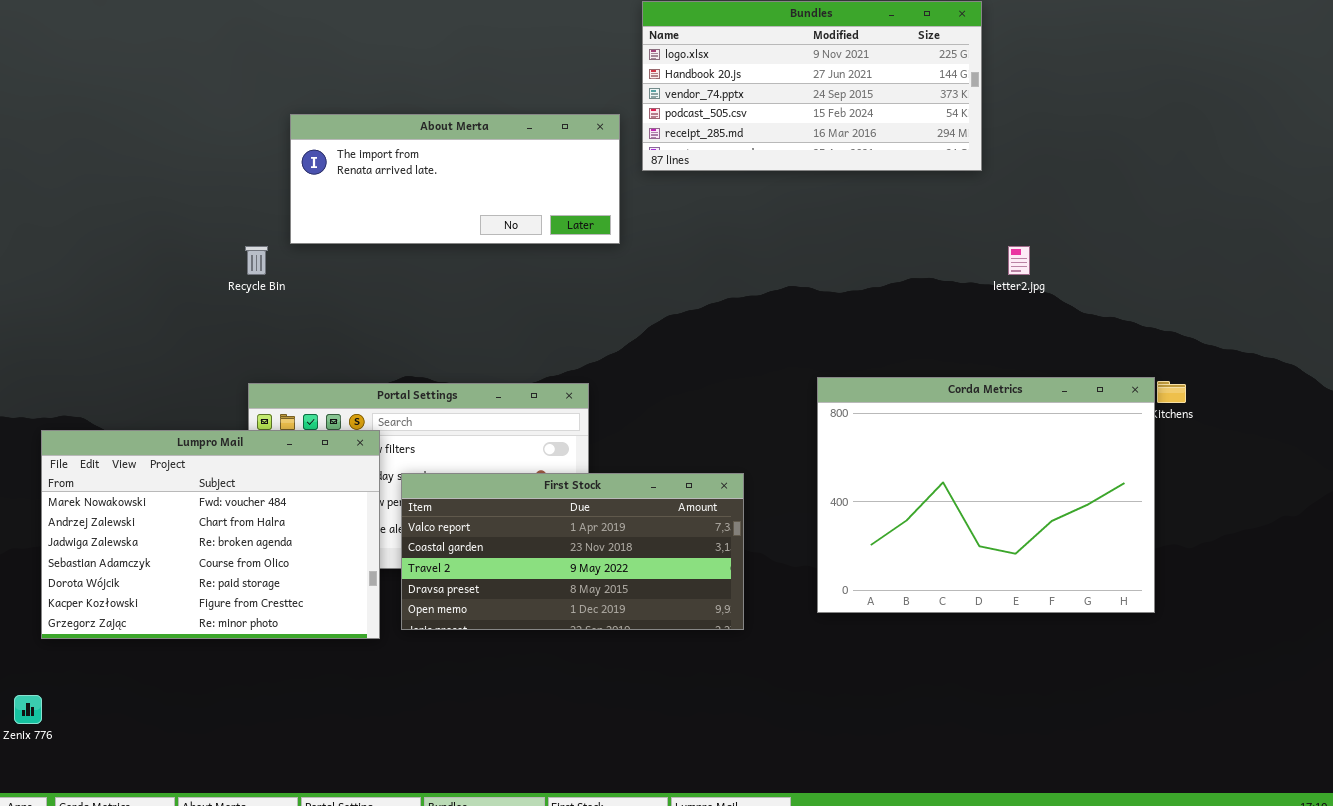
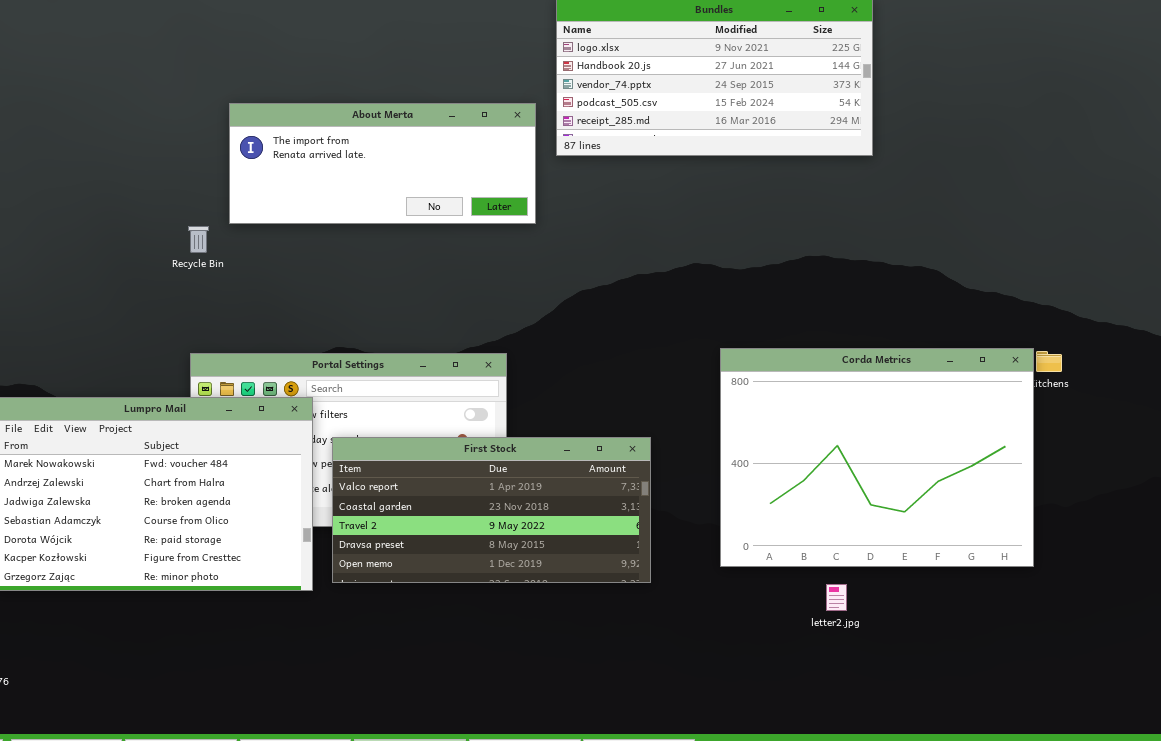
letter2.jpg: [1008,246,1030,275] -> [826,584,847,611], moved

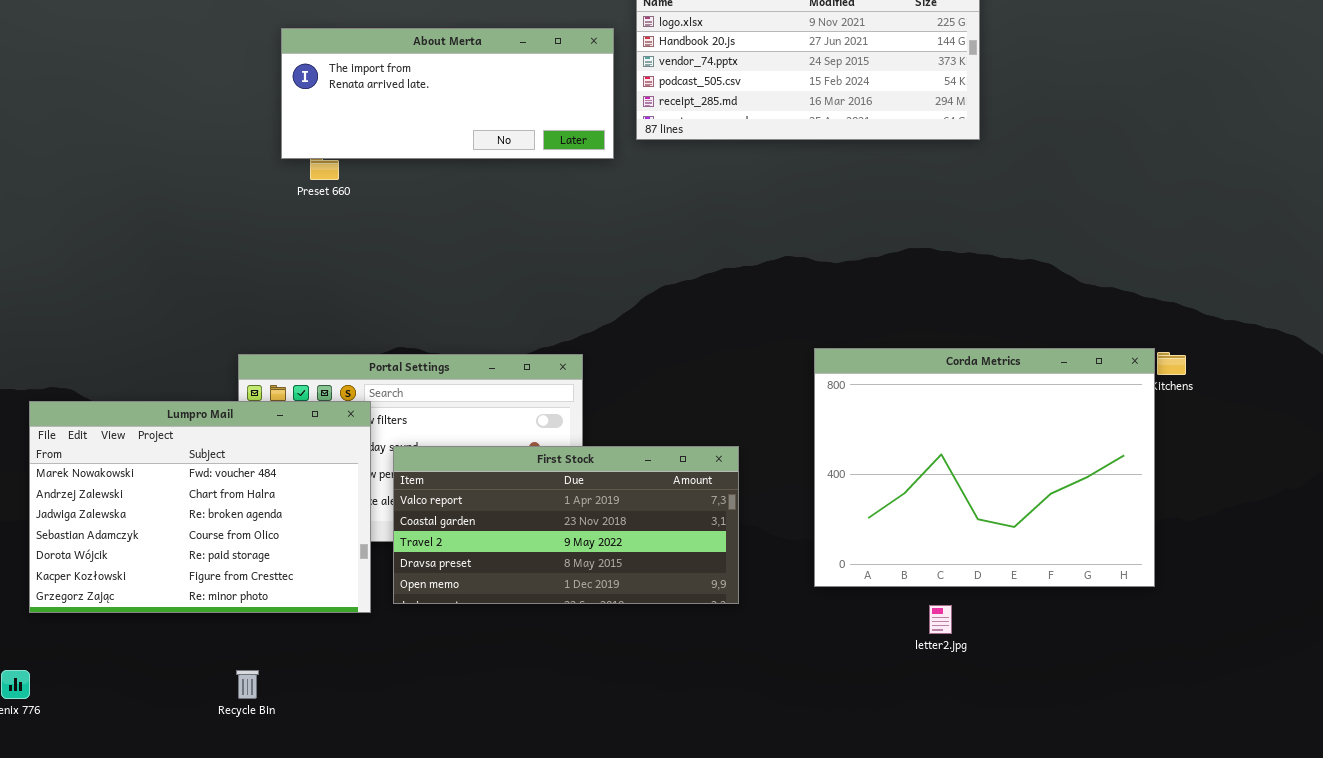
About Merta: [229,103,536,224] -> [281,28,614,159], moved
Recycle Bin: [188,226,209,253] -> [236,670,259,699], moved

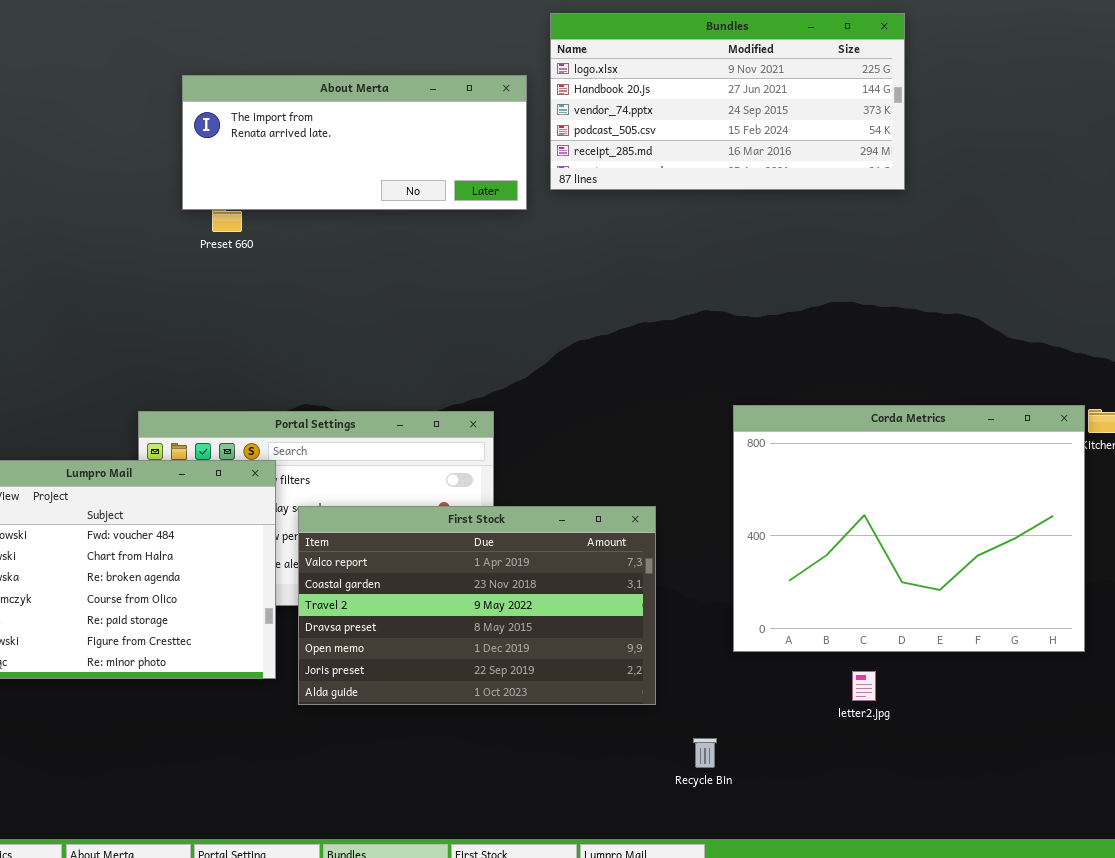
First Stock: [393,446,739,604] -> [298,506,656,705], resized
Recycle Bin: [236,670,259,699] -> [693,738,717,768], moved

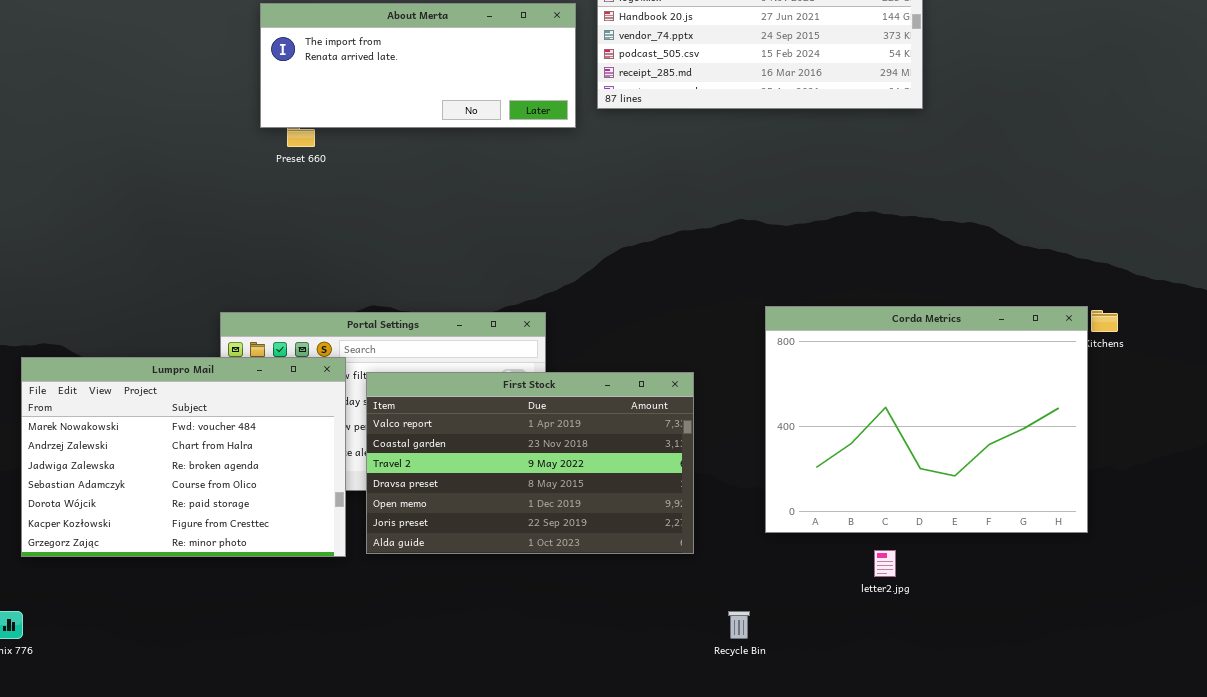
First Stock: [298,506,656,705] -> [366,372,694,554], moved

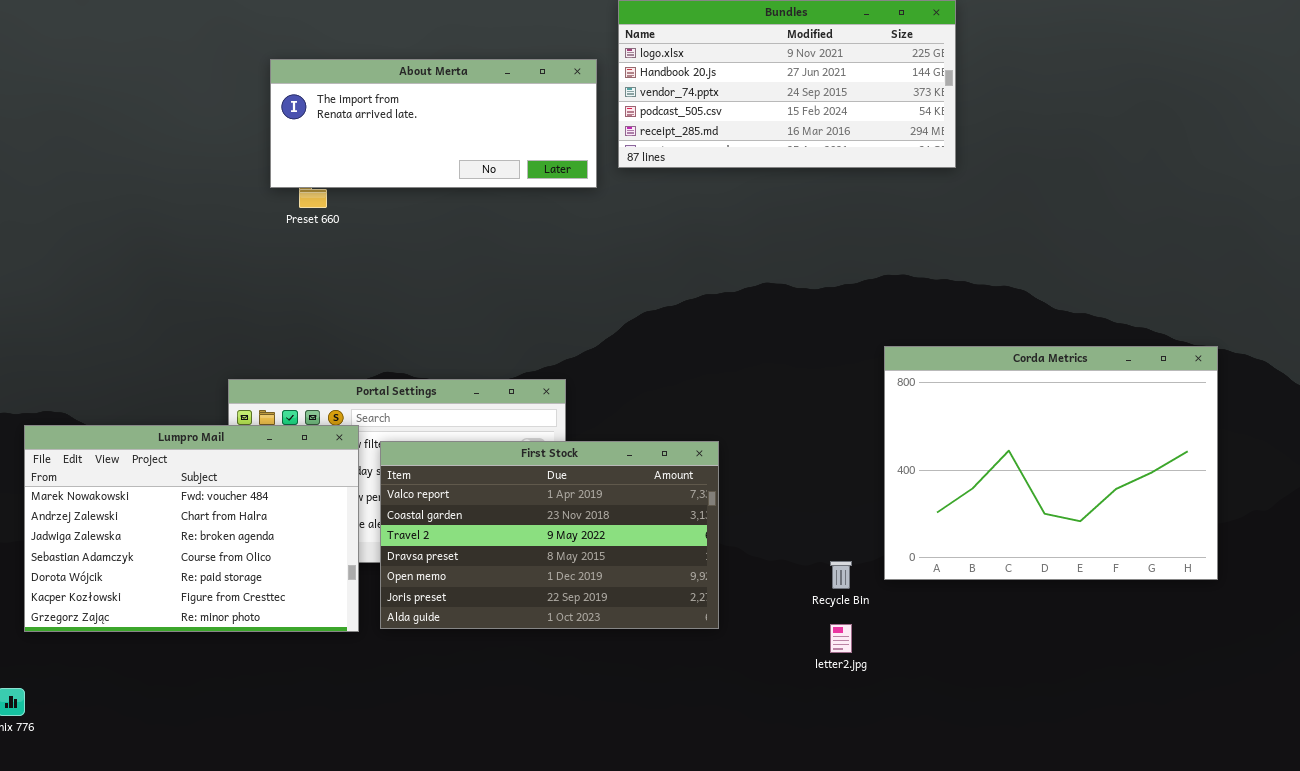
Corda Metrics: [765,306,1088,533] -> [884,346,1218,580], moved
letter2.jpg: [874,550,896,577] -> [830,624,852,653], moved
Recycle Bin: [728,611,750,639] -> [830,561,852,589], moved

